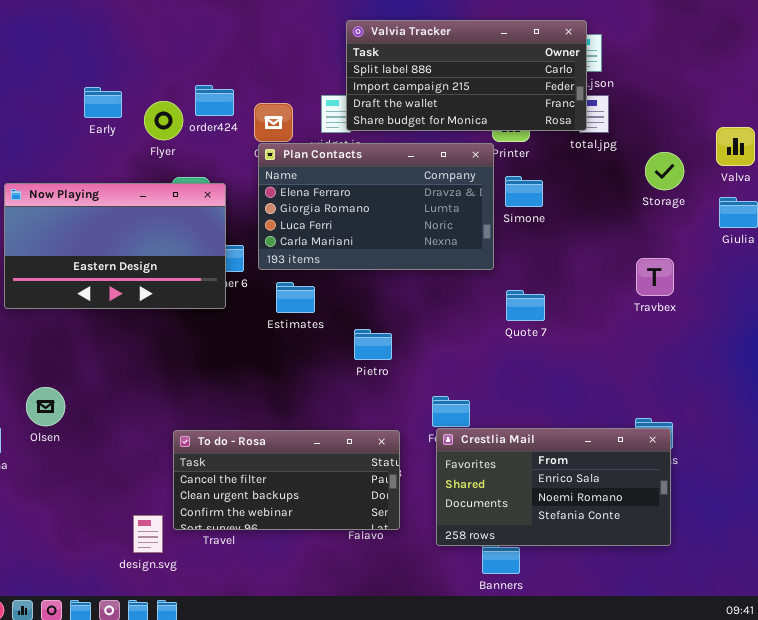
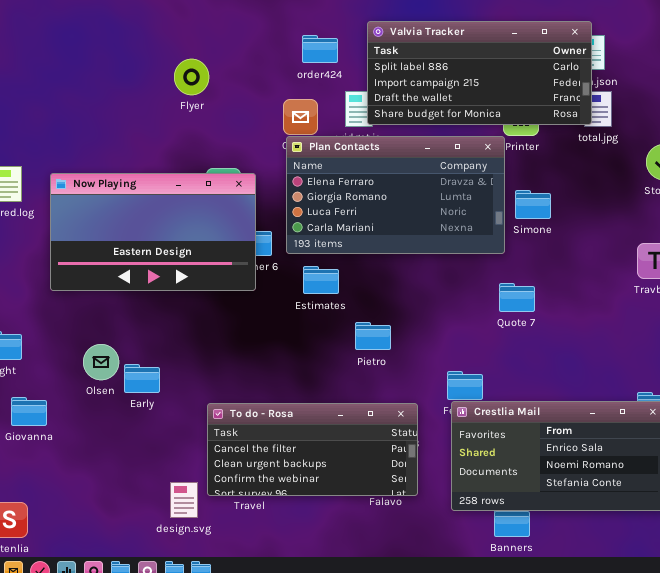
order424: [195,85,234,116] -> [302,35,338,63], moved
Early: [84,87,122,118] -> [124,364,160,393], moved
Flyer: [144,101,183,140] -> [174,59,209,95], moved
Simone: [505,176,543,207] -> [515,190,551,219], moved
Quote 7: [506,290,545,321] -> [499,283,535,312], moved
Pietro: [354,329,392,360] -> [355,322,391,350], moved
Olsen: [26,387,65,426] -> [83,344,119,380], moved

